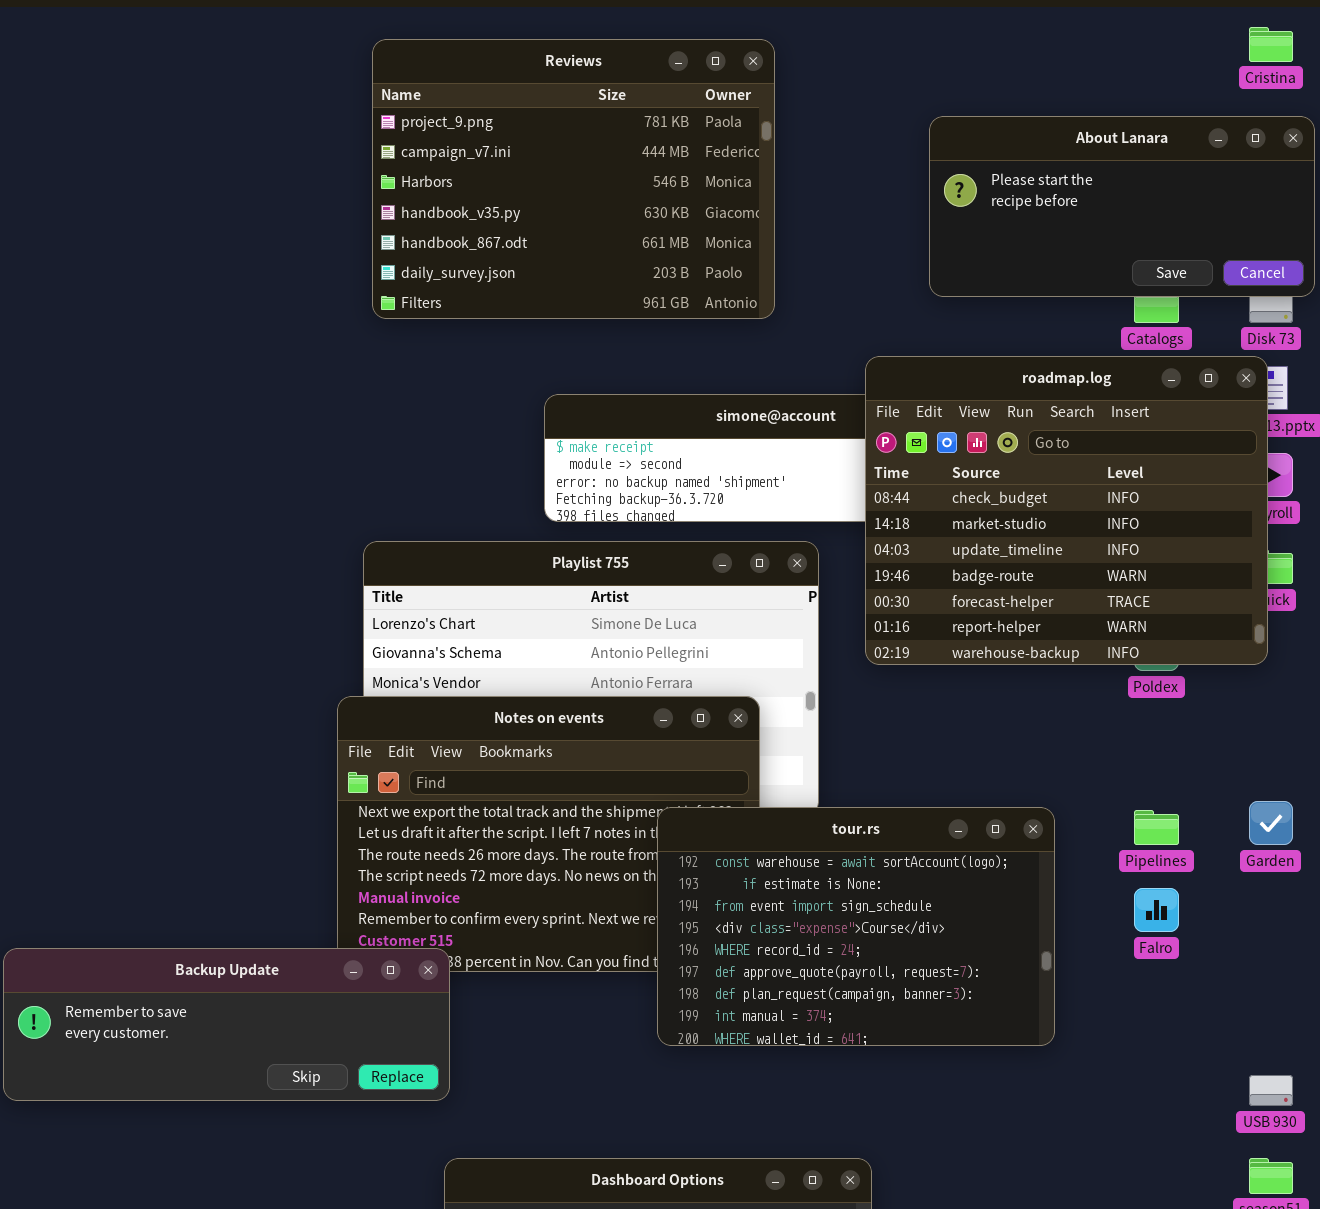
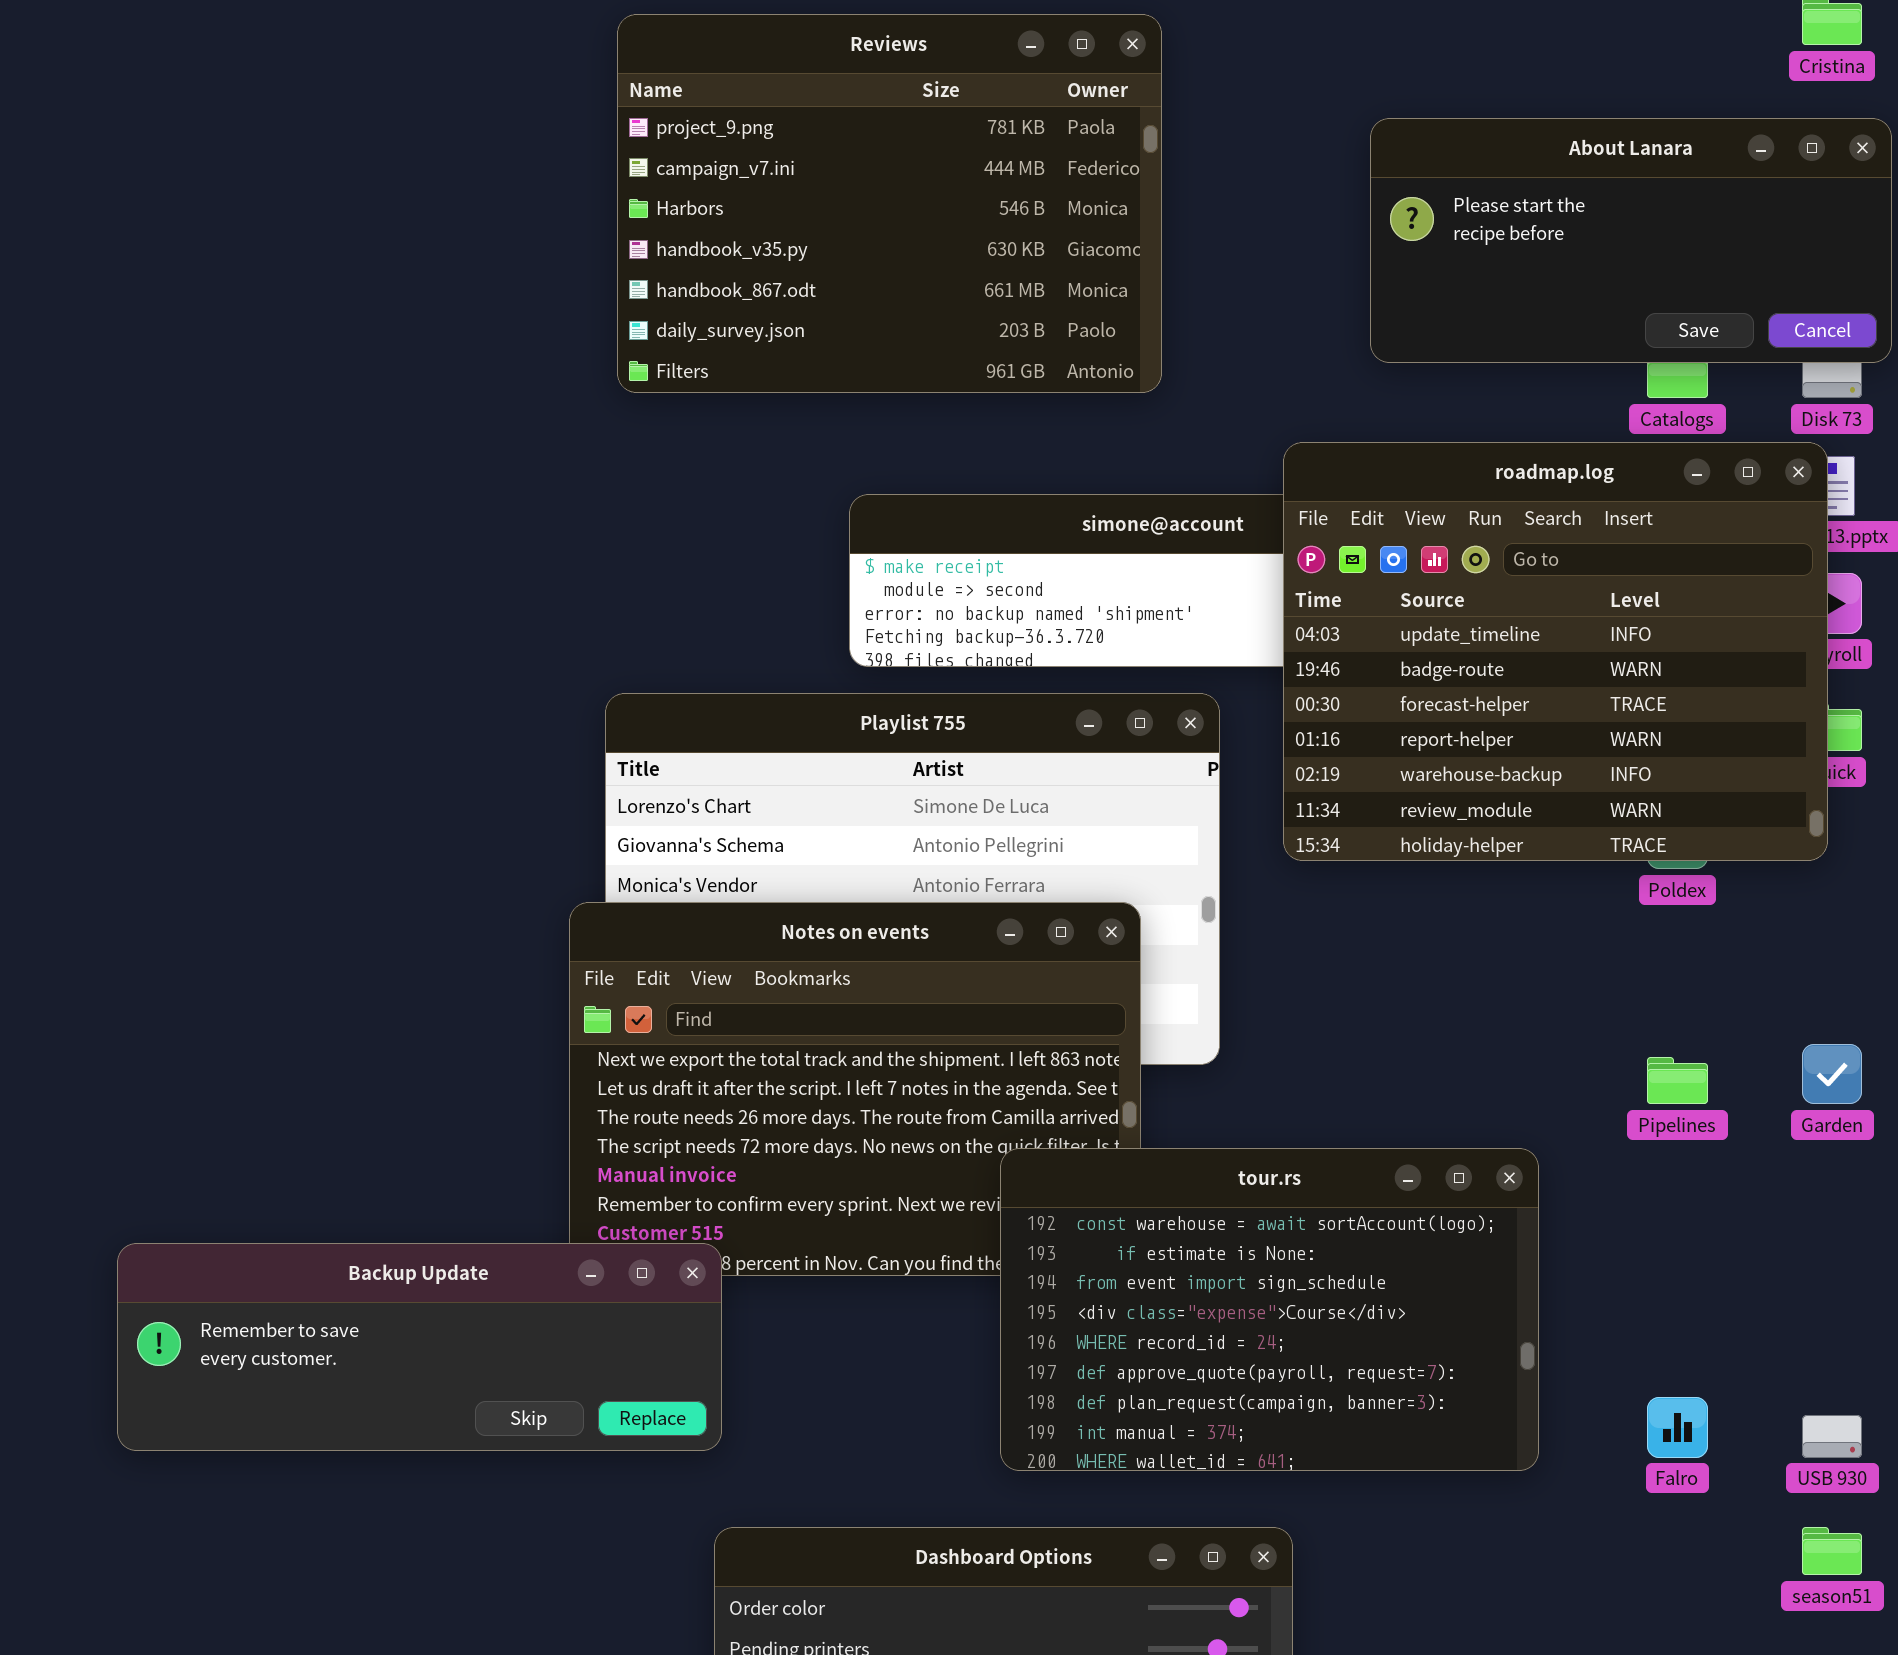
roadmap.log: [865,356,1268,665] -> [1283,442,1828,861], scrolled down 2 rows
tour.rs: [657,807,1055,1046] -> [1000,1148,1539,1471], moved
Falro: [1134,888,1179,932] -> [1647,1397,1708,1458], moved

